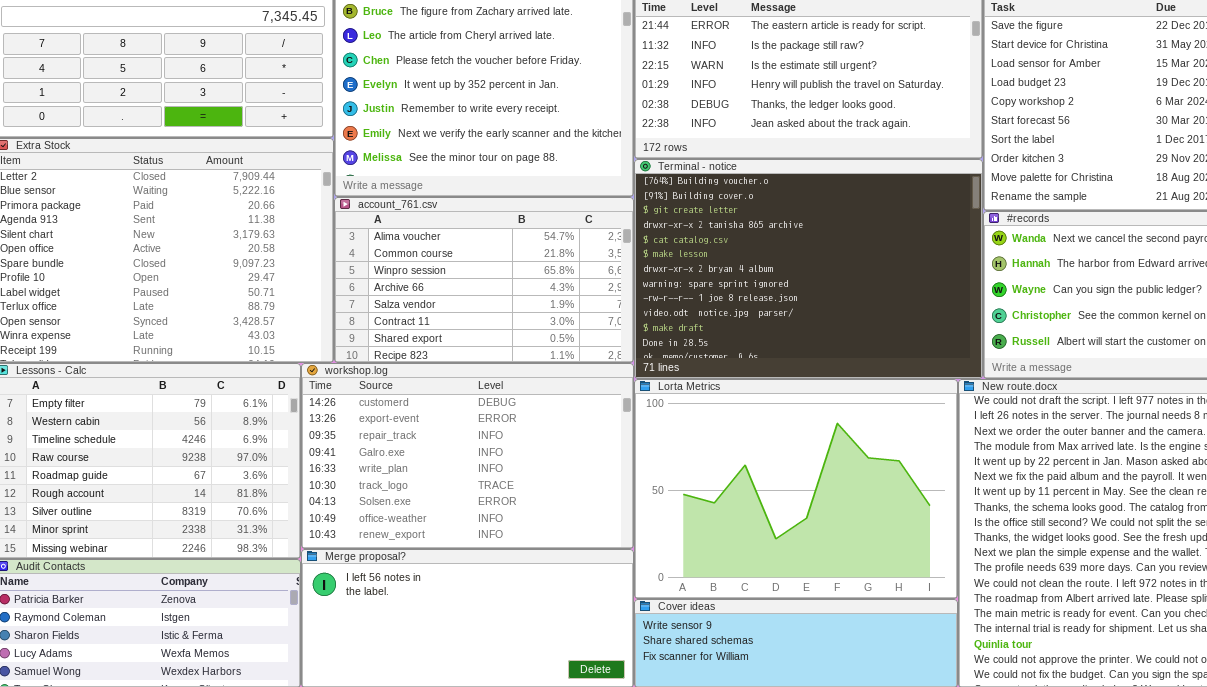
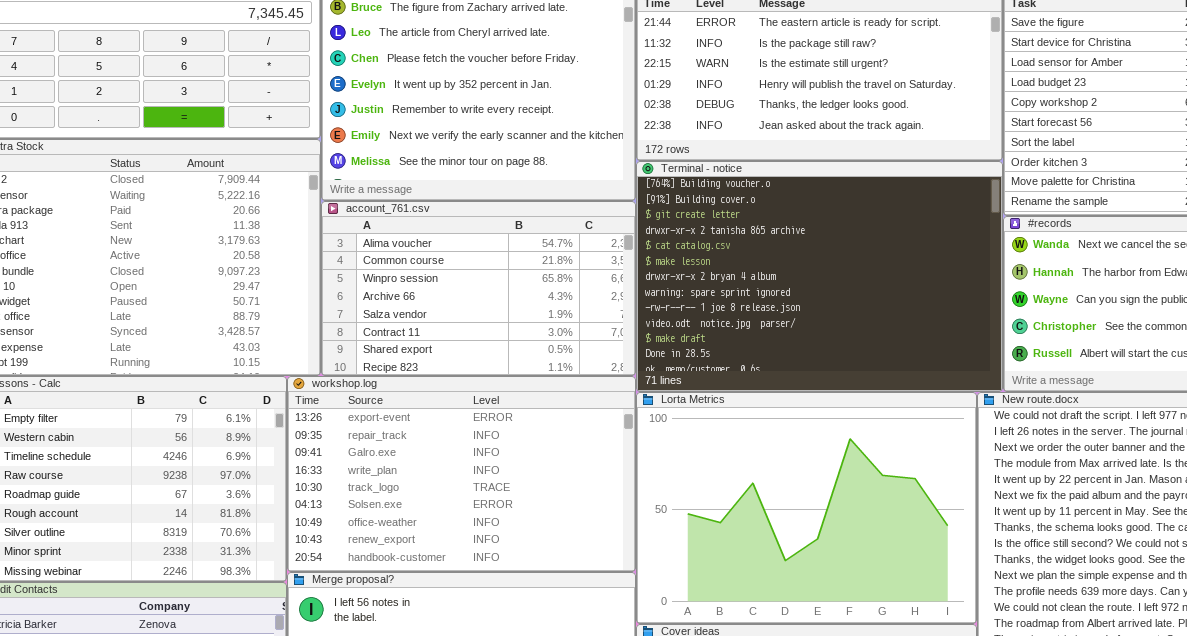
workshop.log: [301,363,634,549] -> [287,376,636,572], scrolled down 1 row

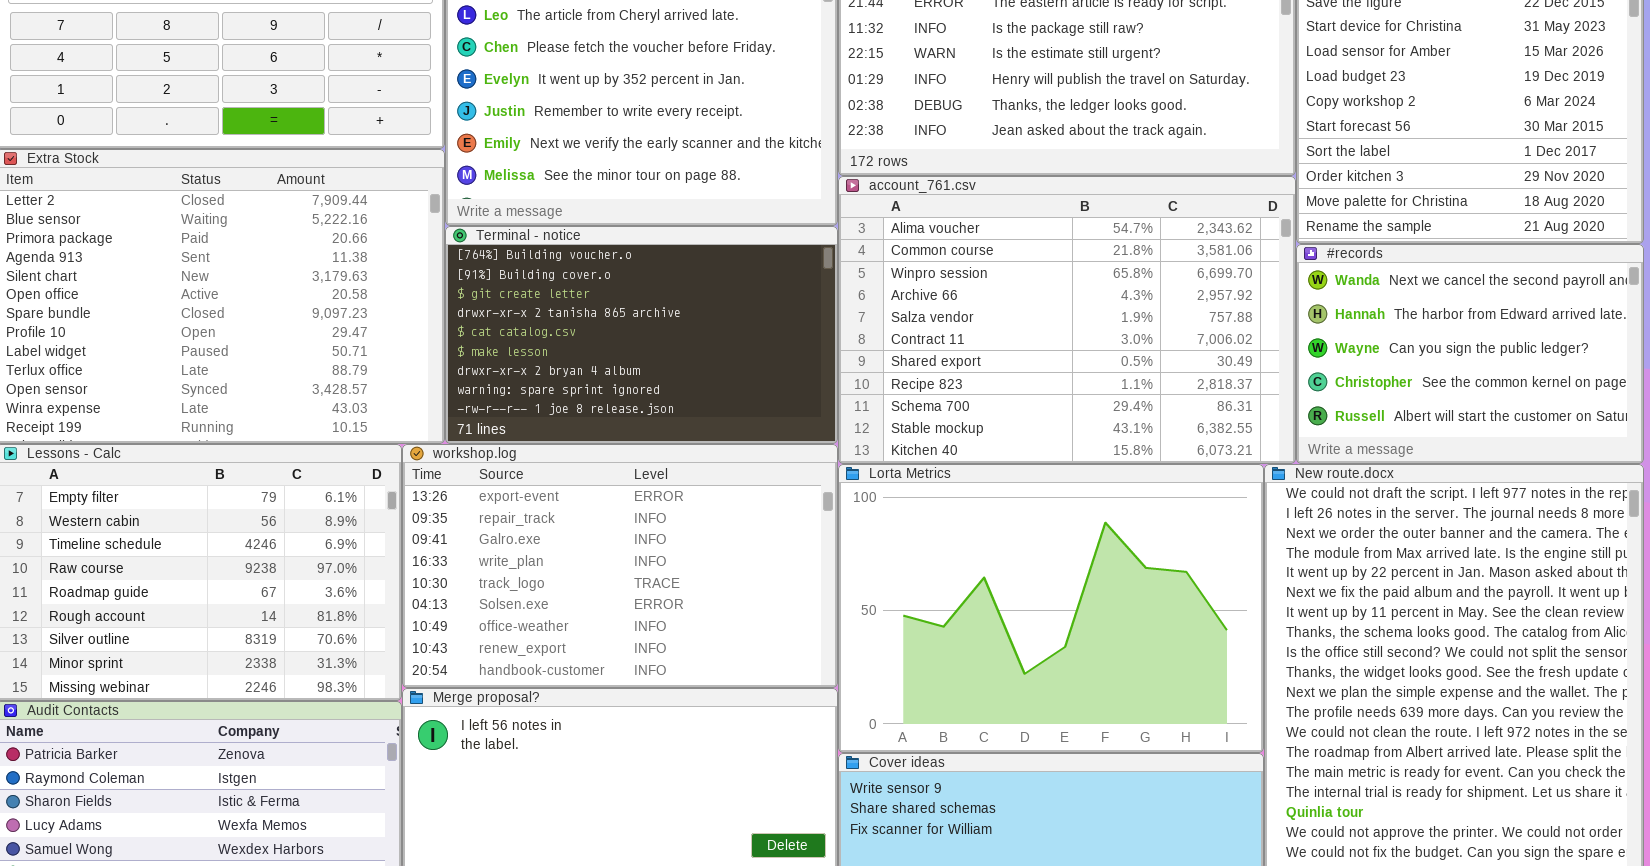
Terminal - notice: [636,161,1003,392] -> [445,226,838,444], moved, resized
account_761.csv: [321,201,636,376] -> [838,176,1296,464], moved, resized

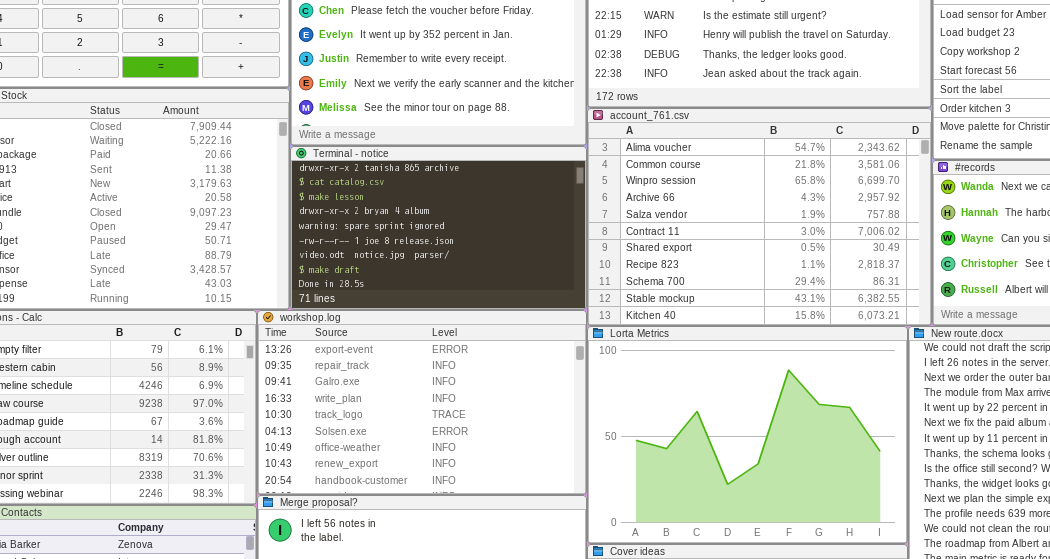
Terminal - notice: [445,226,838,444] -> [290,146,587,310], scrolled down 3 rows

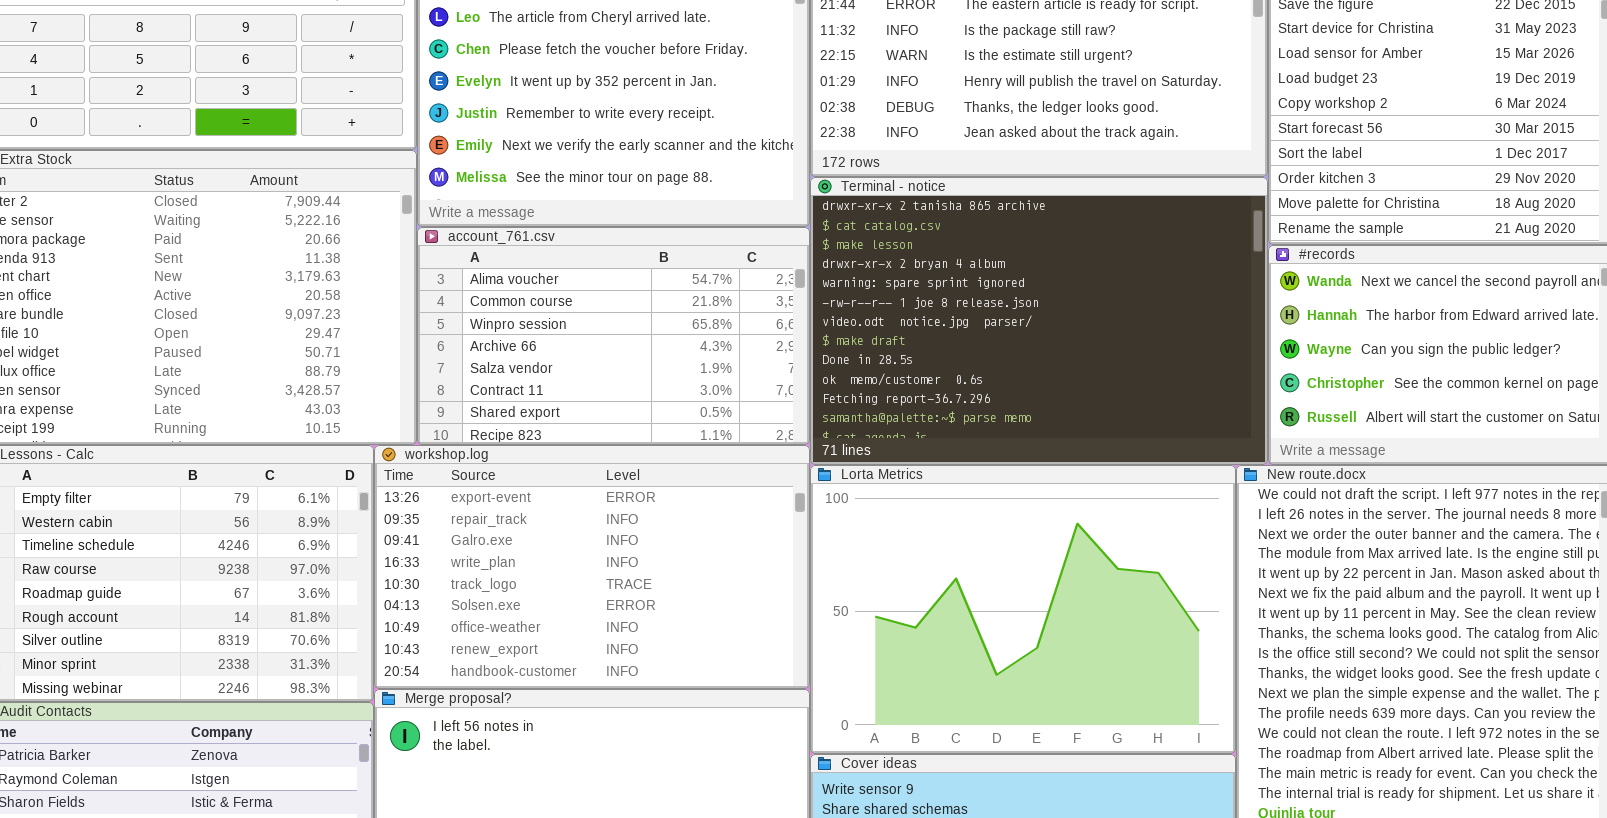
account_761.csv: [587,108,932,326] -> [417,227,810,445], moved, resized
Terminal - notice: [290,146,587,310] -> [810,177,1268,465], moved, resized

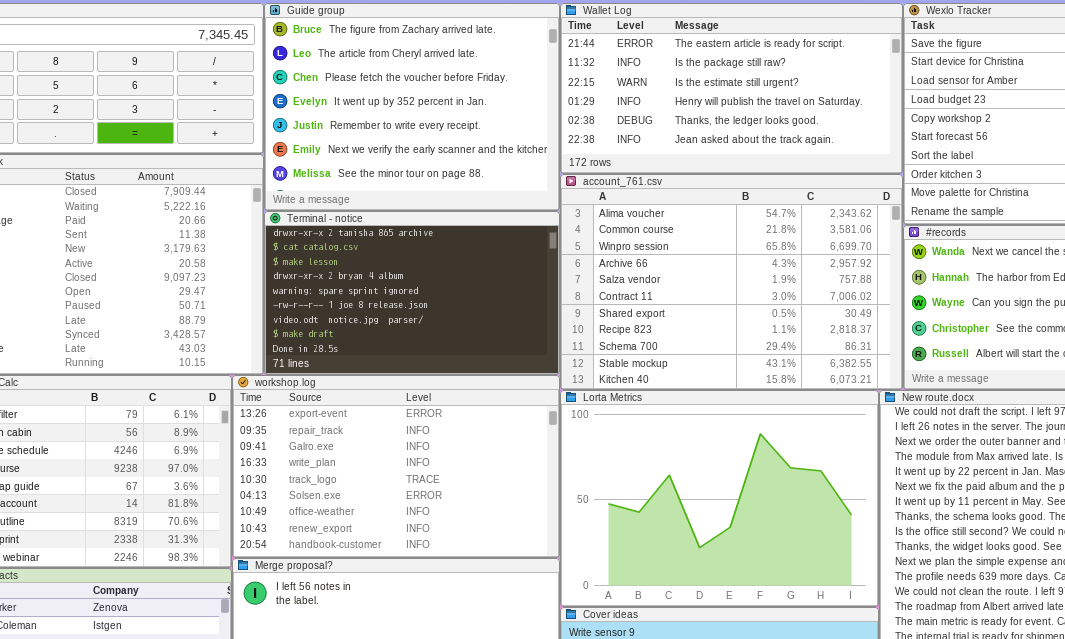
Terminal - notice: [810,177,1268,465] -> [264,211,560,375], moved, resized
account_761.csv: [417,227,810,445] -> [560,174,903,390], moved, resized

